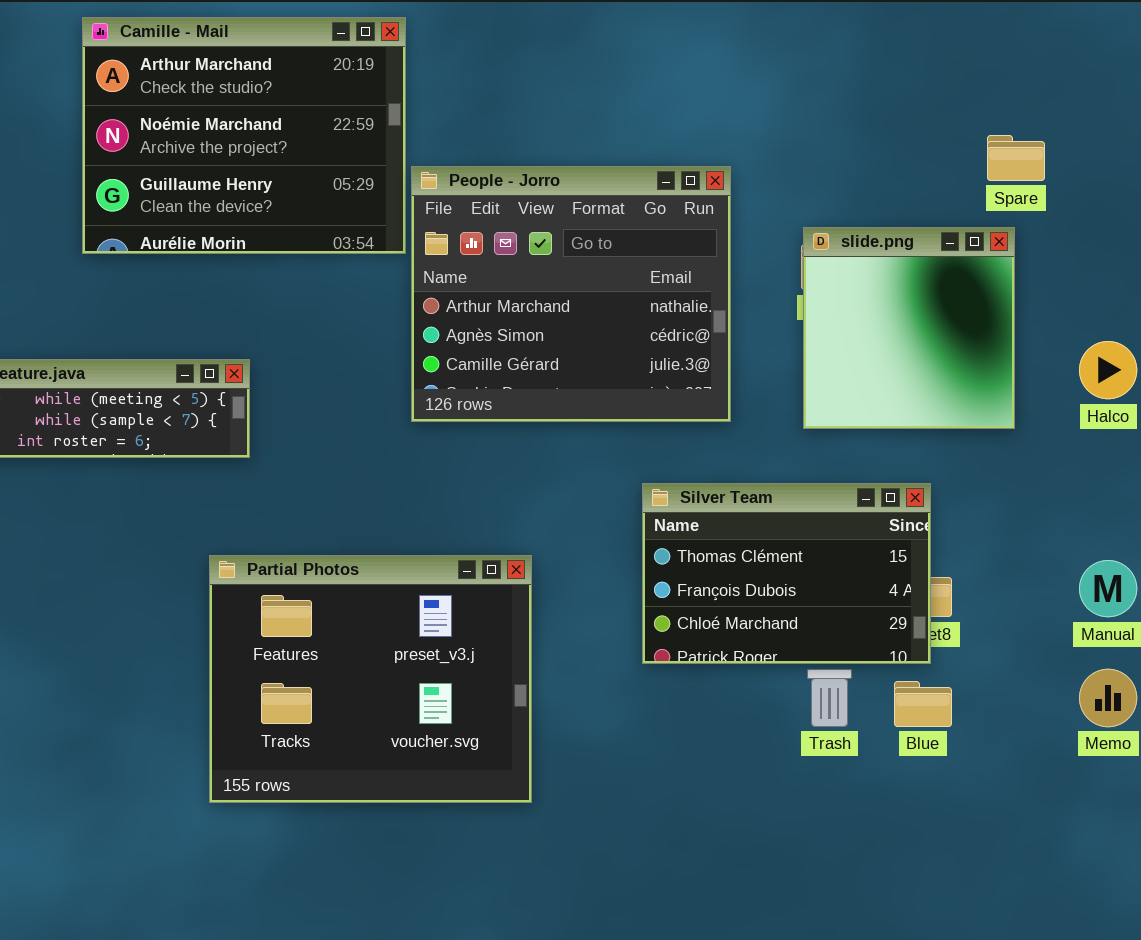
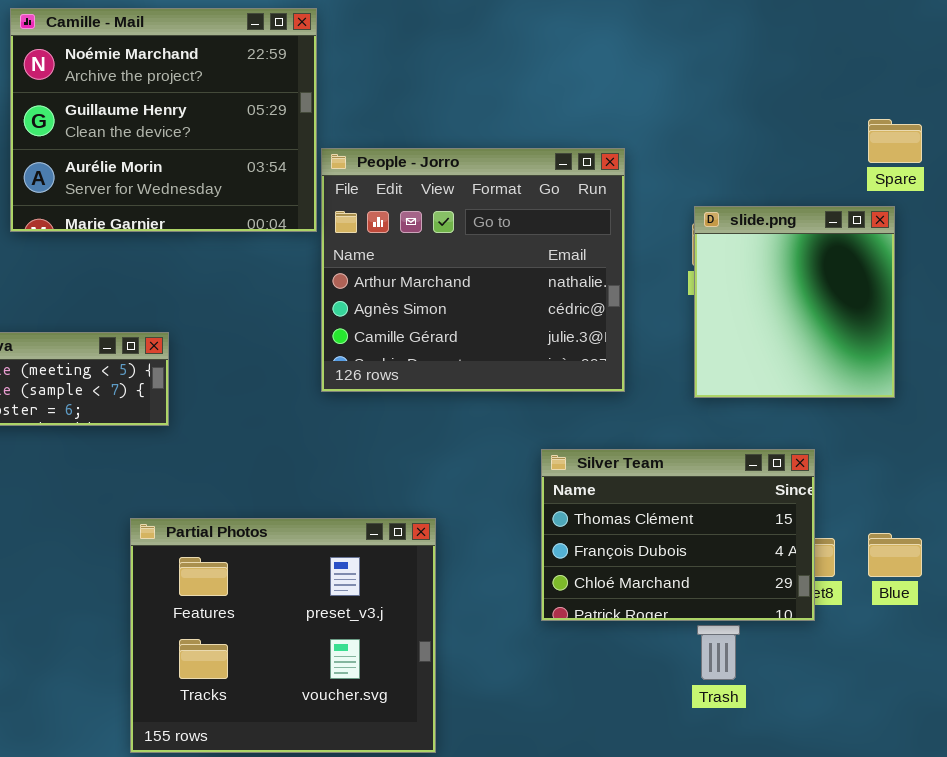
Camille - Mail: [82,17,406,254] -> [10,8,317,232], scrolled down 1 row
Blue: [894,681,952,727] -> [868,533,922,577], moved

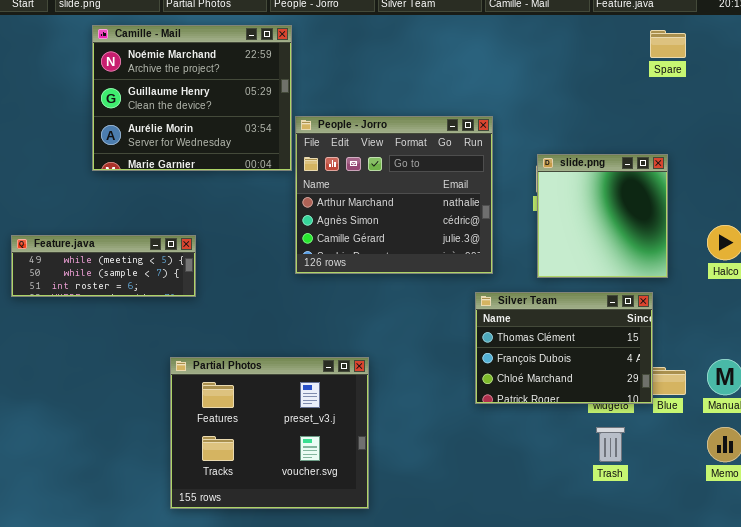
Spare: [868,119,922,163] -> [650,30,686,58], moved
Silver Team: [541,449,815,621] -> [475,292,653,404], moved
Trash: [697,625,740,680] -> [596,427,625,462], moved

